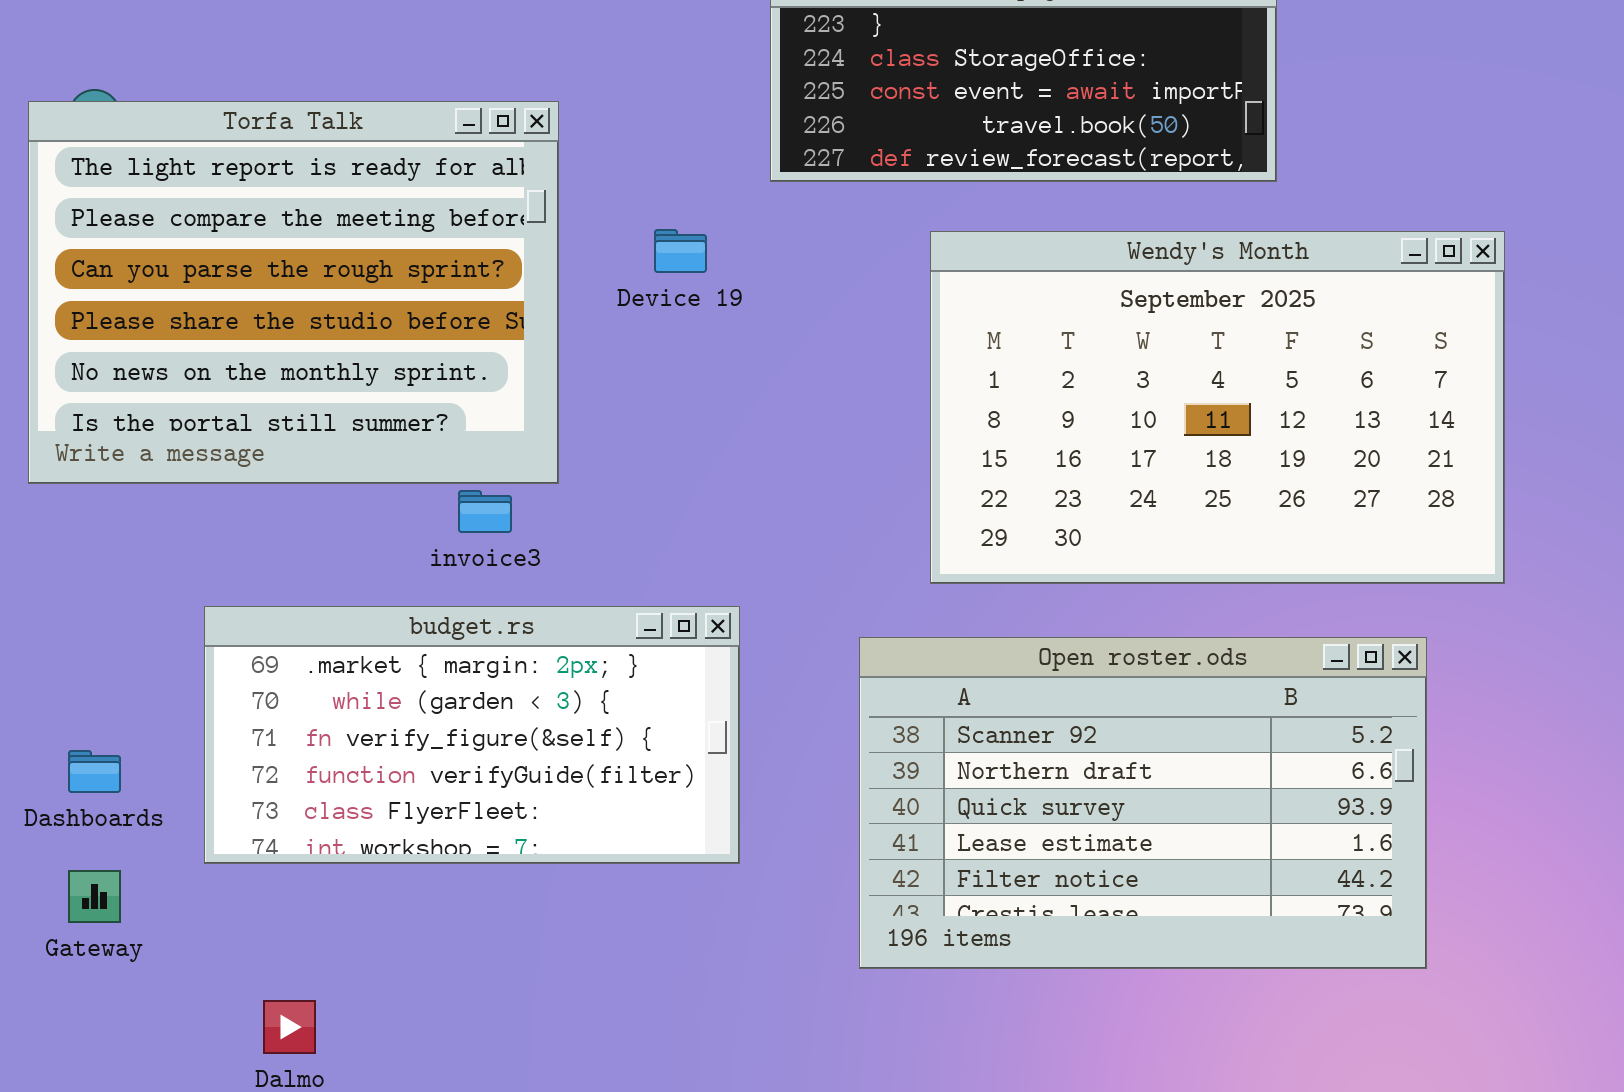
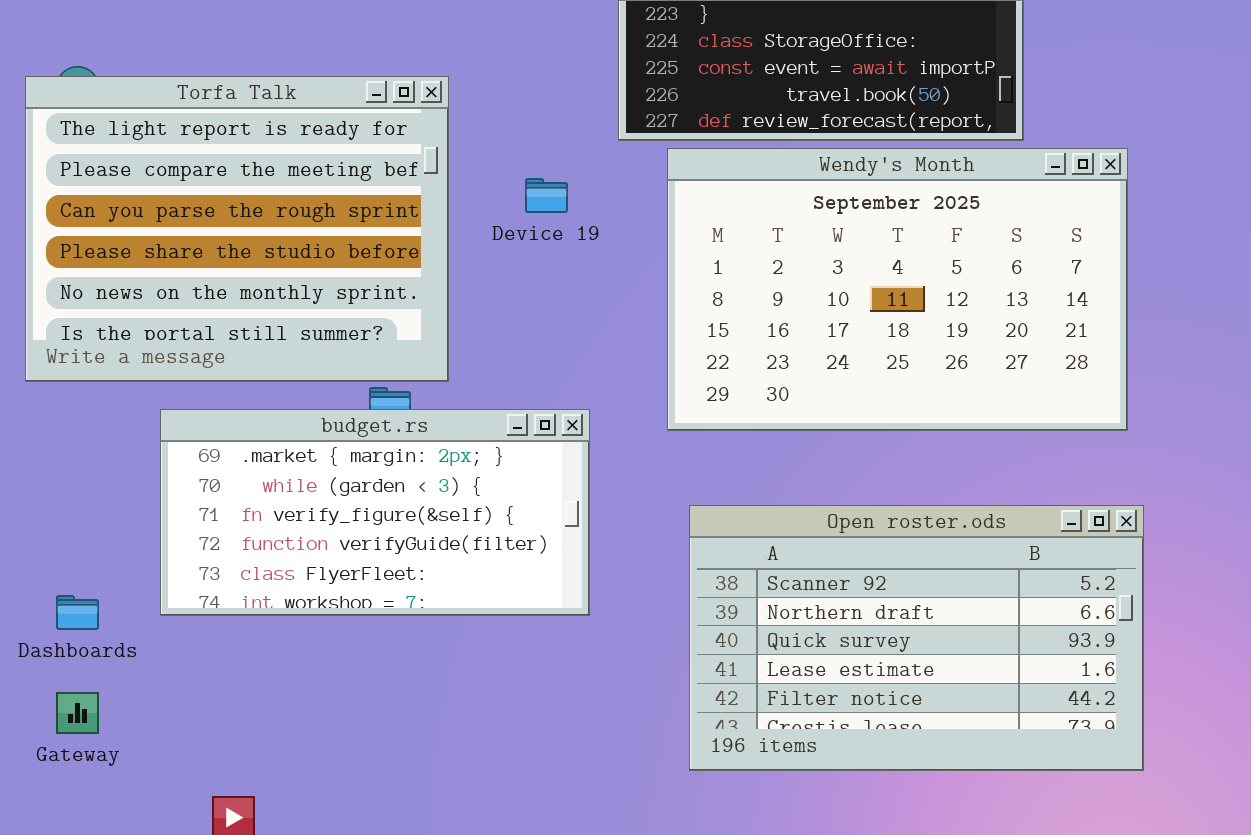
Wendy's Month: [930,231,1505,584] -> [667,148,1128,431], moved
budget.rs: [204,606,740,864] -> [160,409,590,616], moved

